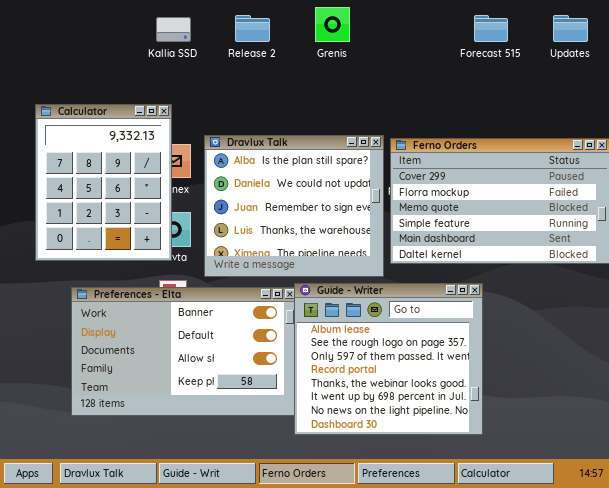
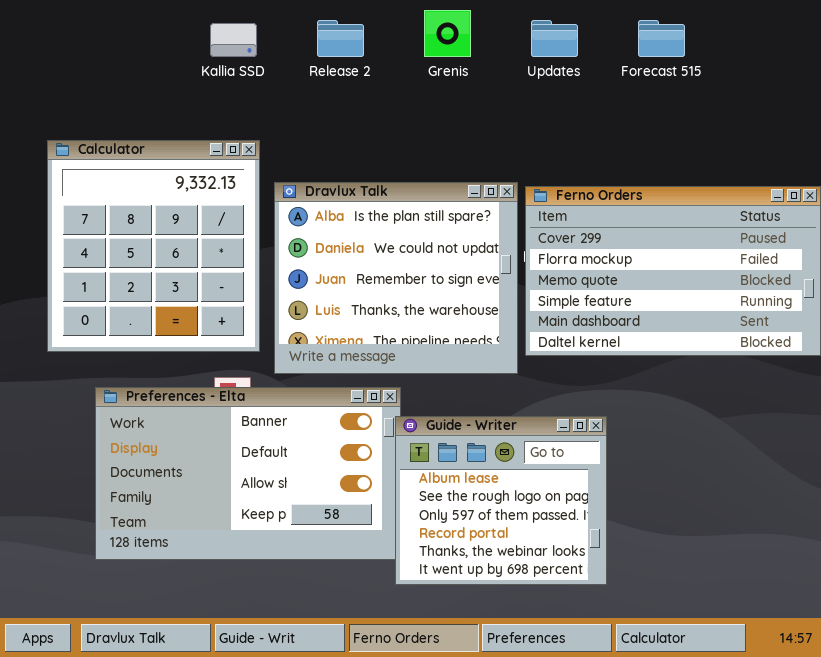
Updates: [553,15,588,42] -> [531,20,578,57], moved
Calculator: [35,104,172,261] -> [47,140,260,352], resized
Guide - Writer: [294,283,483,435] -> [395,416,607,585], resized

